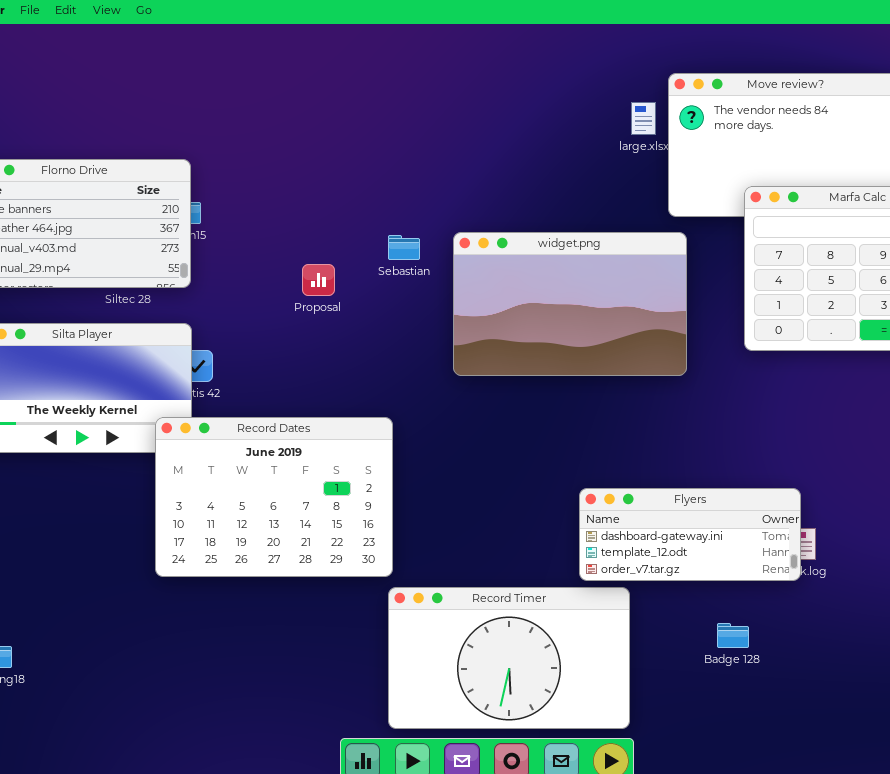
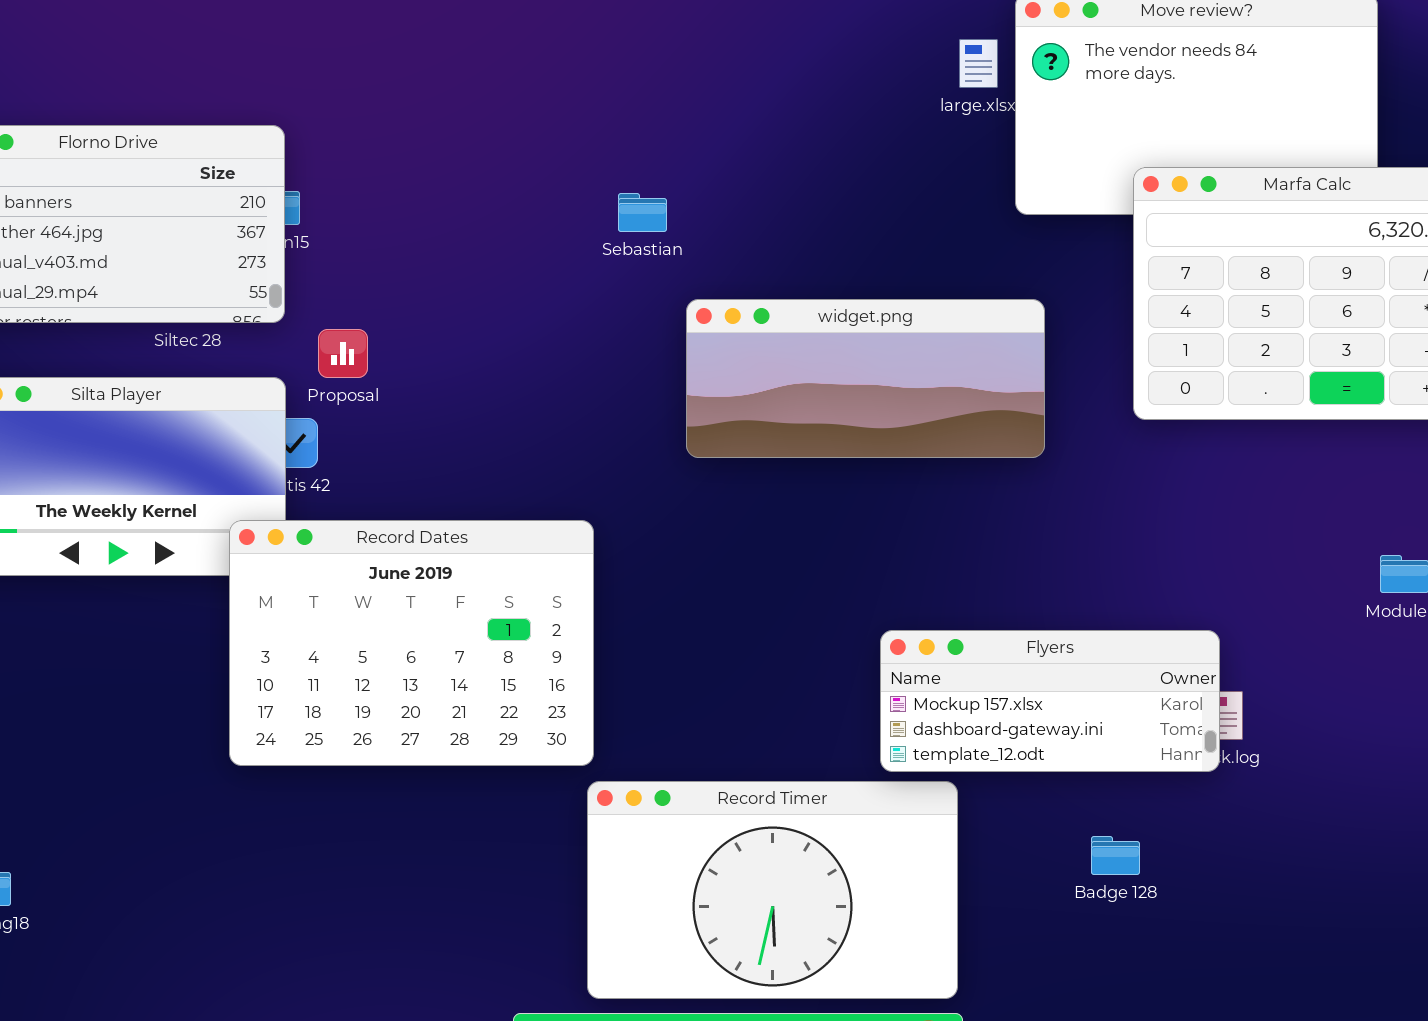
widget.png: [453,232,687,376] -> [686,299,1045,458], resized
Sebastian: [388,235,420,260] -> [618,193,667,232], moved
Proposal: [302,264,335,296] -> [318,329,368,378], moved
Flyers: [579,488,801,581] -> [880,630,1220,772], scrolled up 1 row

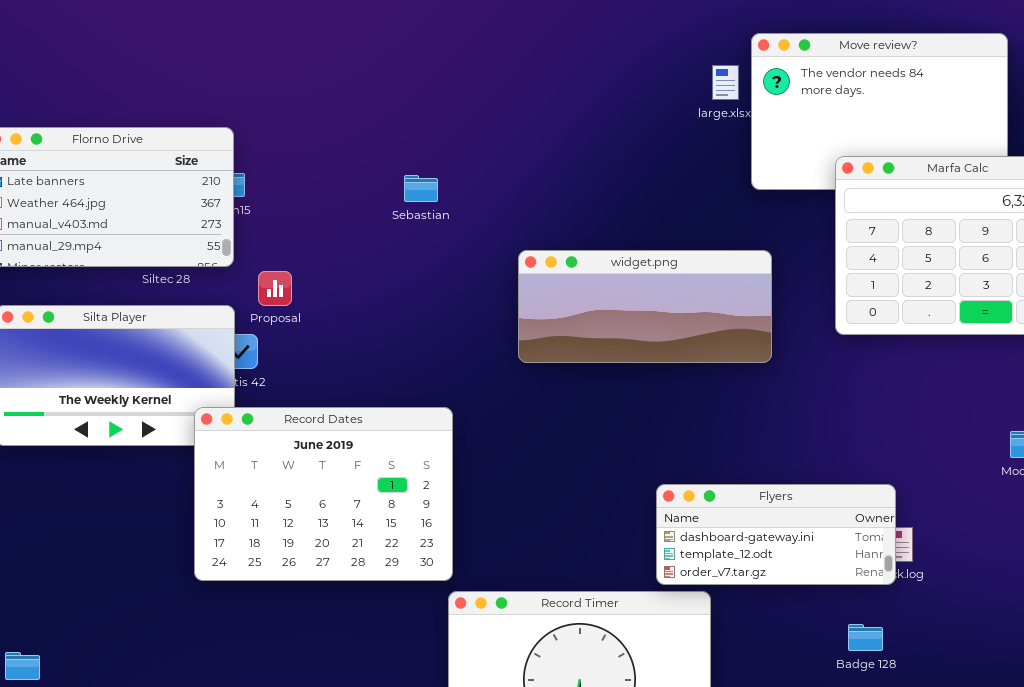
Sebastian: [618,193,667,232] -> [404,175,438,202], moved
Flyers: [880,630,1220,772] -> [656,484,896,585], scrolled down 1 row
Badge 128: [1091,836,1140,875] -> [848,624,883,651], moved

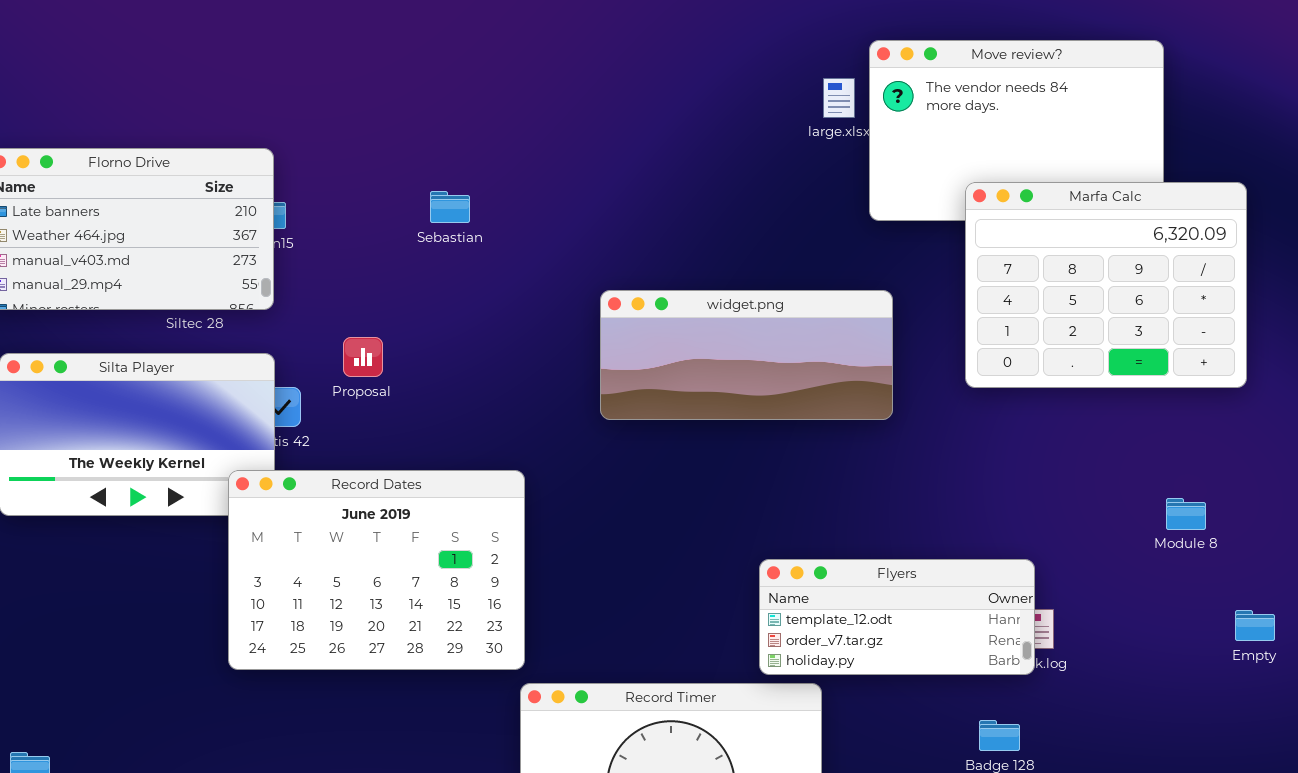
Sebastian: [404,175,438,202] -> [430,191,470,223], moved
Proposal: [258,271,292,306] -> [343,337,383,377], moved
Flyers: [656,484,896,585] -> [759,559,1035,675], scrolled down 1 row

